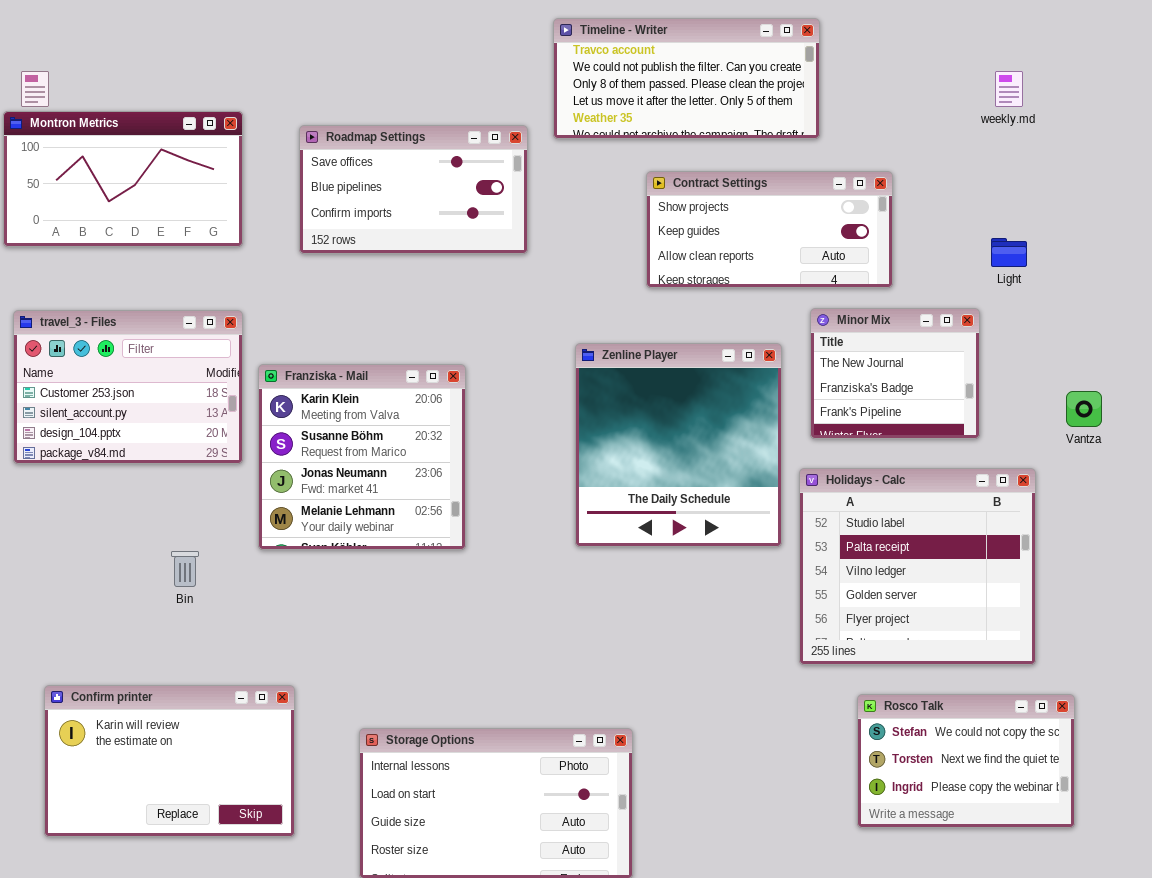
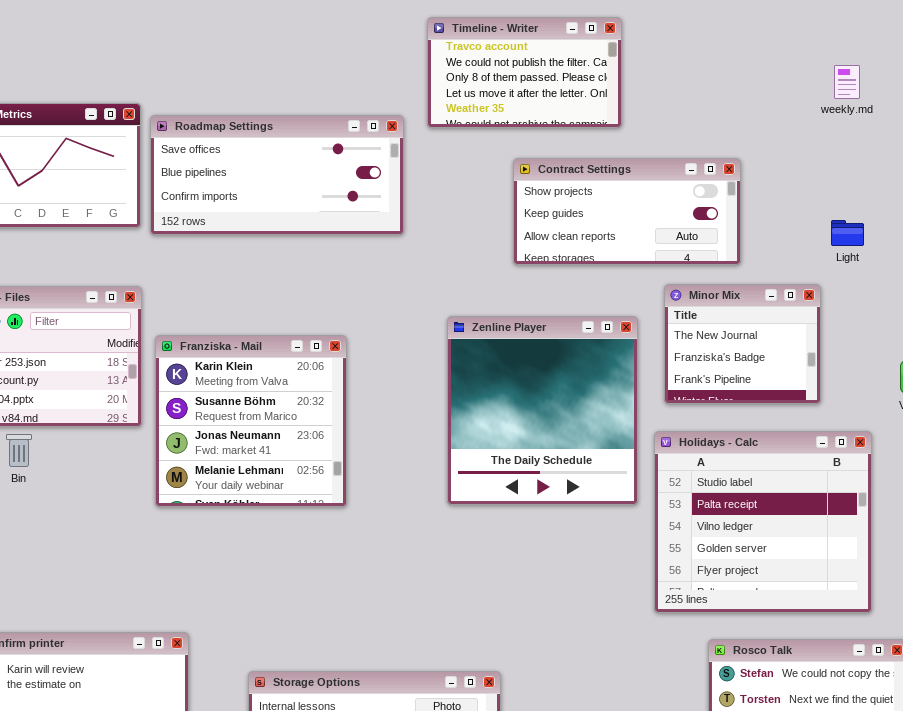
Timeline - Writer: [553,18,820,139] -> [427,17,622,128], resized
Roadmap Settings: [299,125,528,254] -> [150,115,404,235], resized
Bin: [171,551,199,587] -> [6,434,32,467], moved

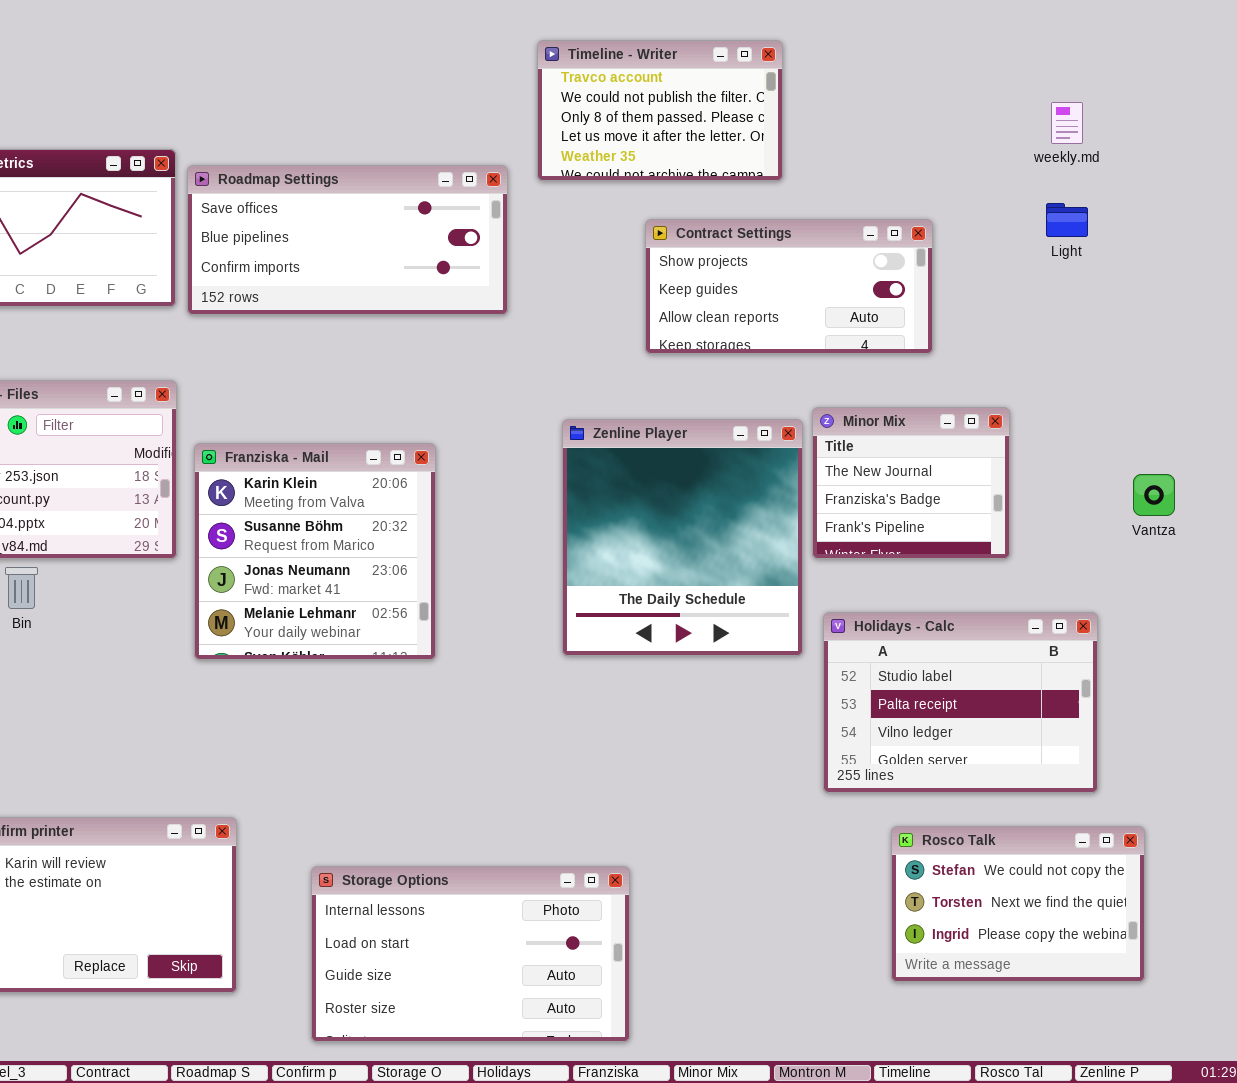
Light: [831,220,864,246] -> [1046,203,1088,237], moved
Minor Mix: [664,284,821,404] -> [812,407,1010,559], moved
Holidays - Calc: [654,431,872,613] -> [823,612,1098,793], resized

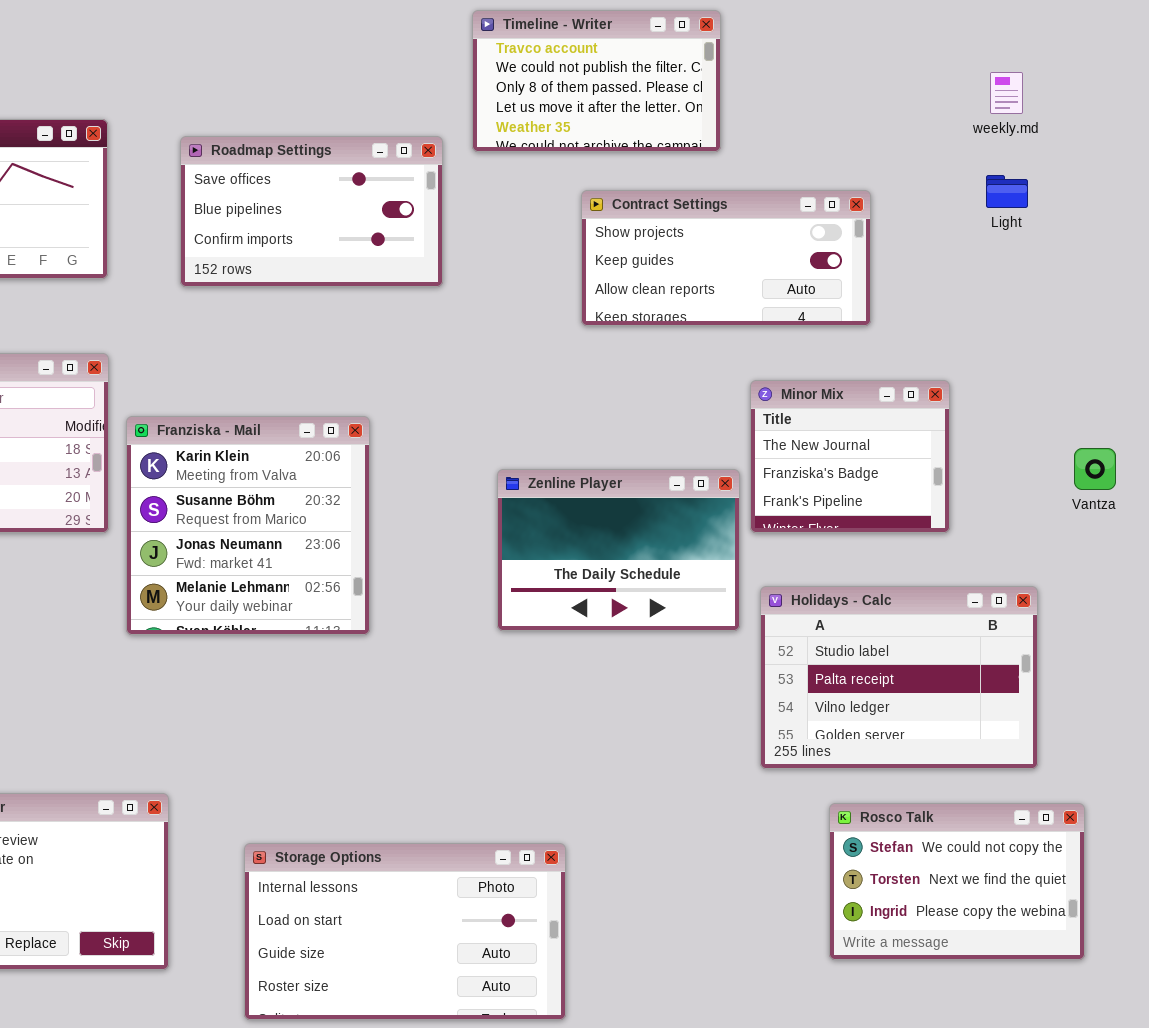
Roadmap Settings: [187,165,508,315] -> [180,136,443,287], resized
Zenline Player: [562,419,803,656] -> [497,469,740,631], resized

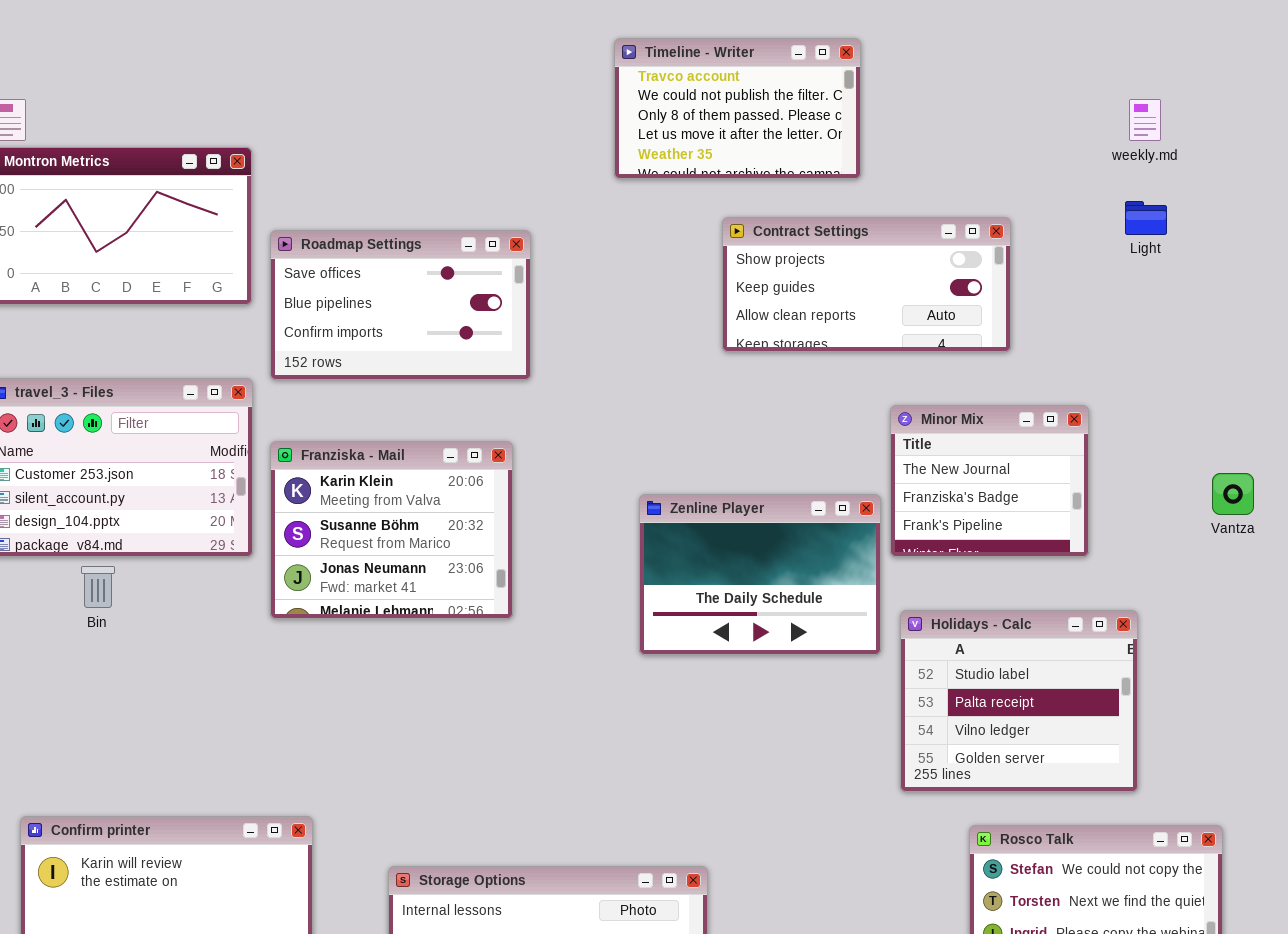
Roadmap Settings: [180,136,443,287] -> [270,230,531,380], moved
Franziska - Mail: [126,416,370,635] -> [270,441,513,619], resized
Holidays - Calc: [760,586,1038,769] -> [900,610,1138,792], resized

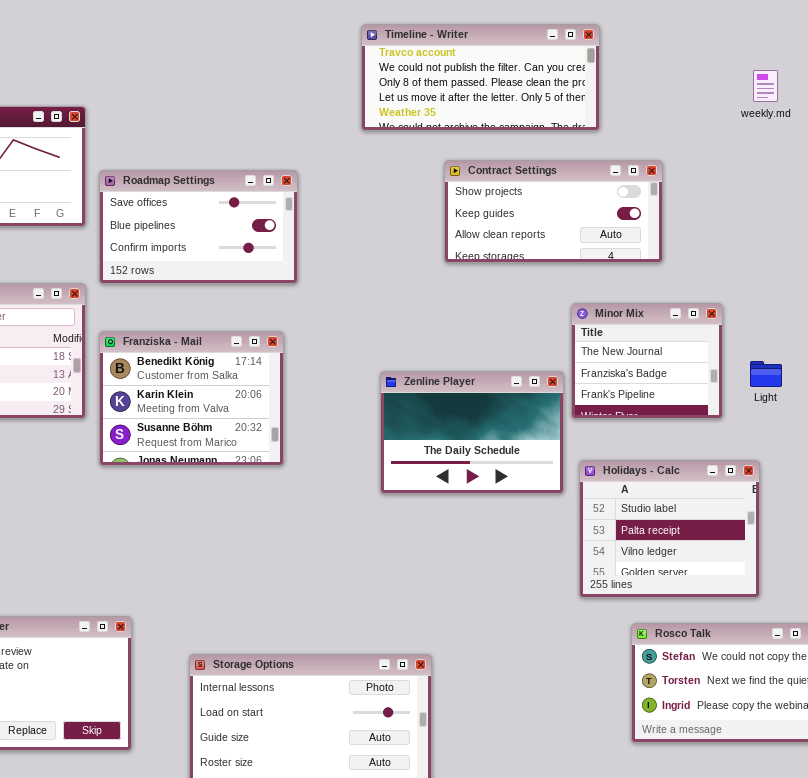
Timeline - Writer: [614,38,861,179] -> [361,24,600,131], resized
Light: [1125,201,1167,235] -> [750,361,782,387], moved
Franziska - Mail: [270,441,513,619] -> [99,331,284,466], scrolled up 1 row

